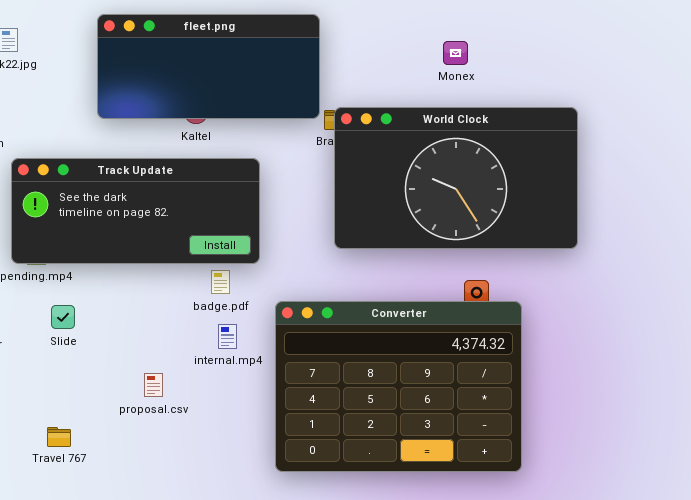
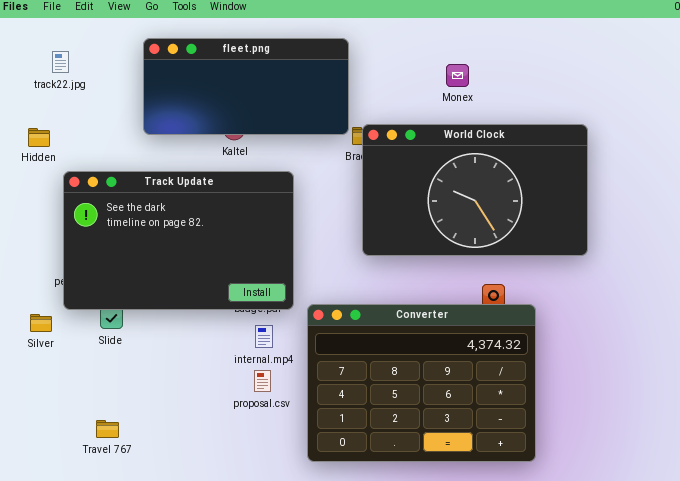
Monex: [443,41,468,65] -> [446,64,469,87], moved
Track Update: [11,158,260,264] -> [63,171,294,310], resized
proposal.csv: [144,373,163,397] -> [254,370,271,392], moved

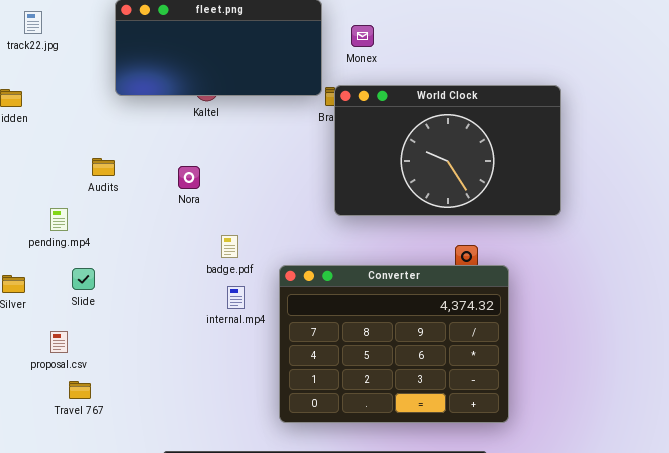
Monex: [446,64,469,87] -> [351,25,374,47], moved
Track Update: [63,171,294,310] -> none, closed
proposal.csv: [254,370,271,392] -> [50,331,68,353], moved

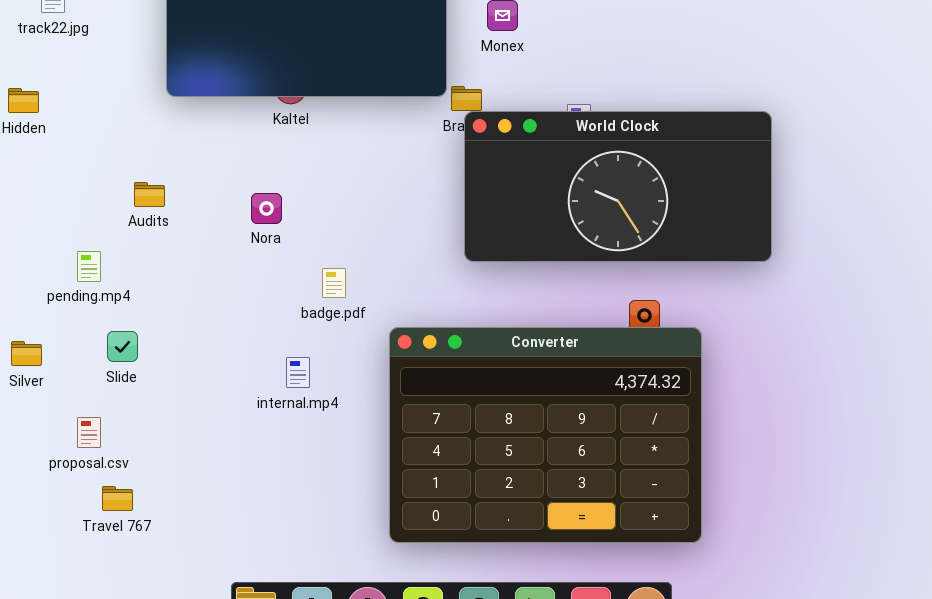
World Clock: [334,85,561,216] -> [464,111,772,262], resized
badge.pdf: [221,235,238,258] -> [322,268,346,298], moved
internal.mp4: [227,286,245,309] -> [286,357,310,388], moved

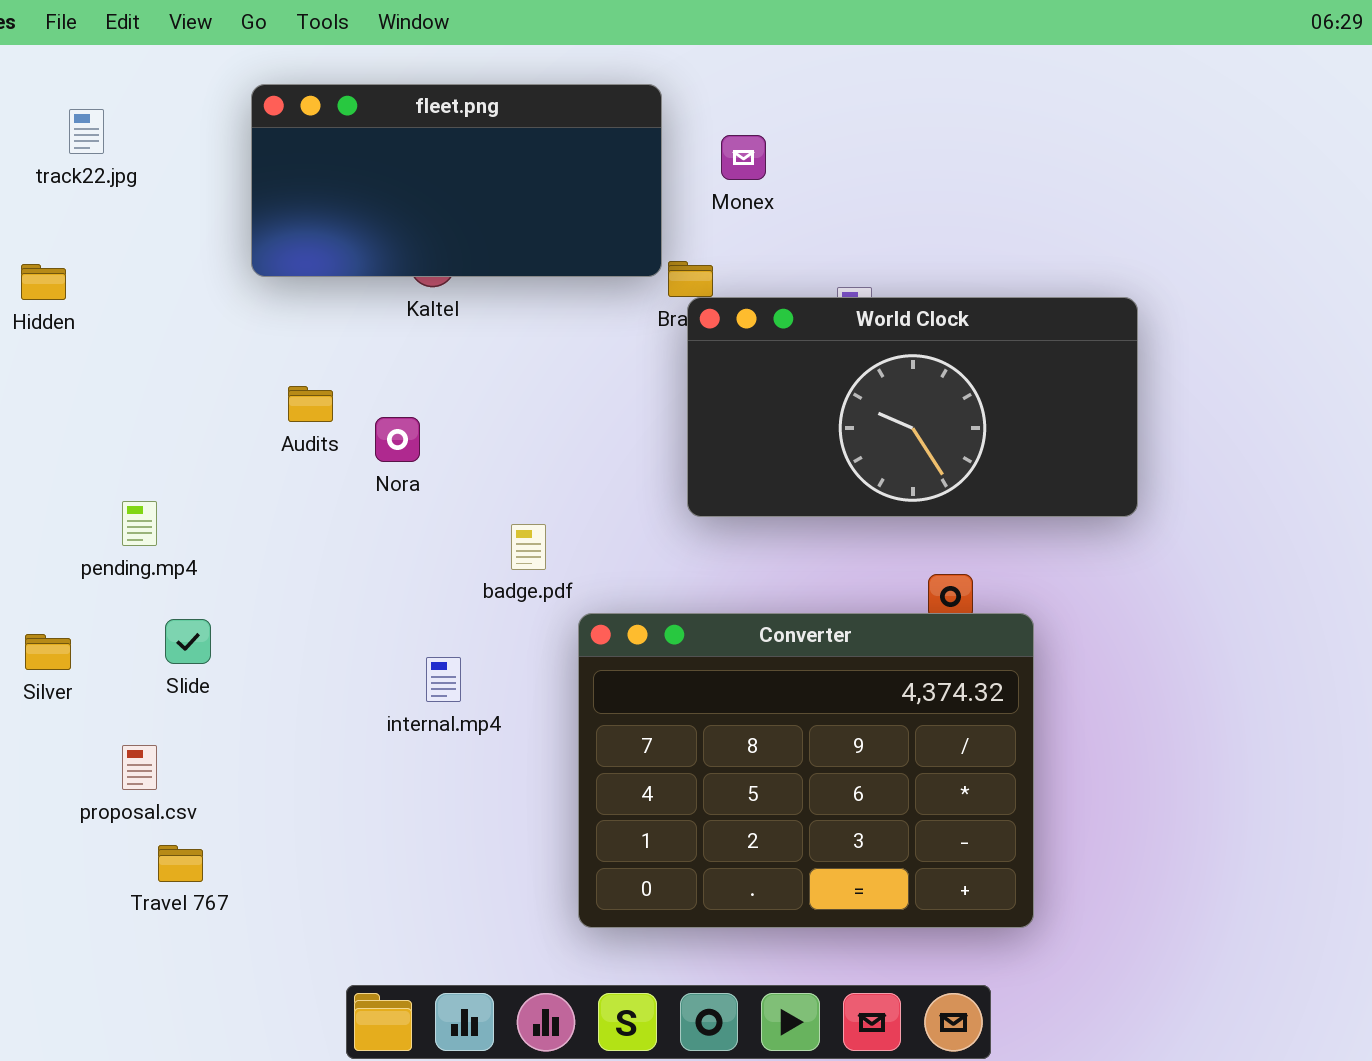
Audits: [134,182,165,207] -> [288,386,333,422], moved
badge.pdf: [322,268,346,298] -> [511,524,546,570], moved

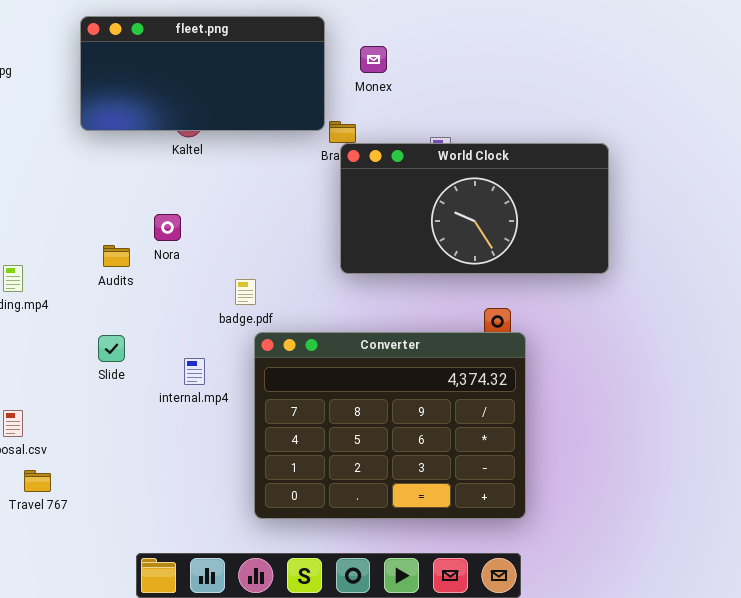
Audits: [288,386,333,422] -> [103,245,130,267], moved
Converter: [578,613,1034,928] -> [254,332,526,519], moved
Slide: [165,619,211,664] -> [98,335,125,362], moved

